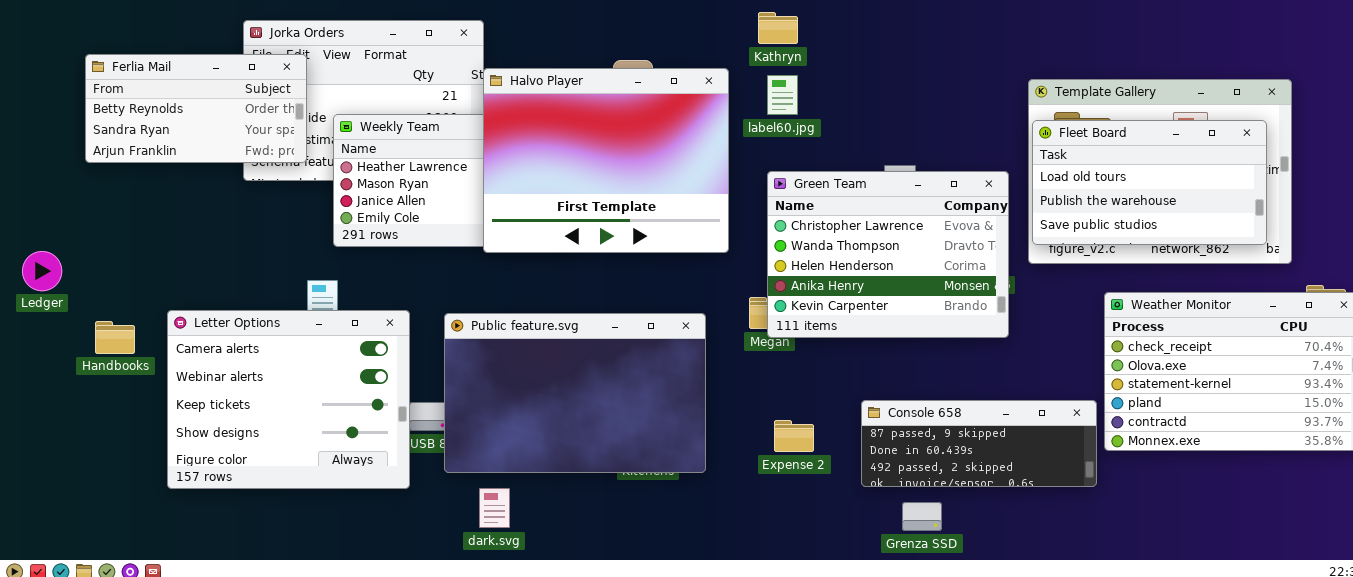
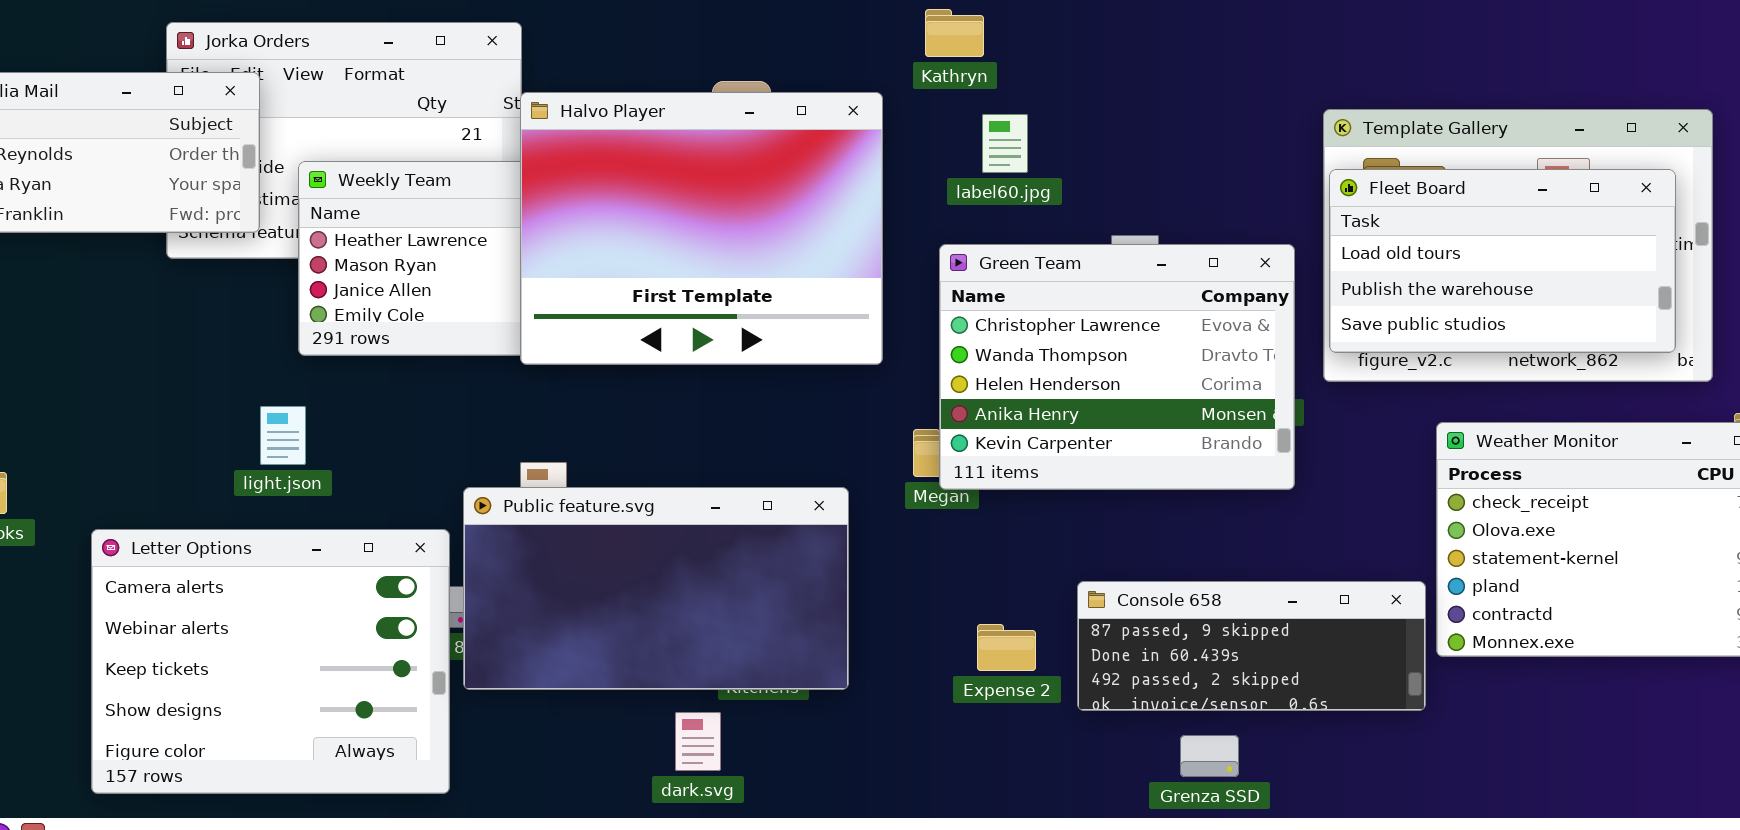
label60.jpg: [767,75,798,115] -> [982,114,1028,173], moved
Letter Options: [167,310,410,489] -> [91,529,450,794], moved
Public feature.svg: [444,313,706,473] -> [463,487,849,690], resized
Expense 2: [774,420,814,452] -> [977,624,1036,671], moved
dark.svg: [479,488,510,528] -> [675,712,721,771], moved
Grenza SSD: [902,502,942,531] -> [1180,735,1239,777], moved

